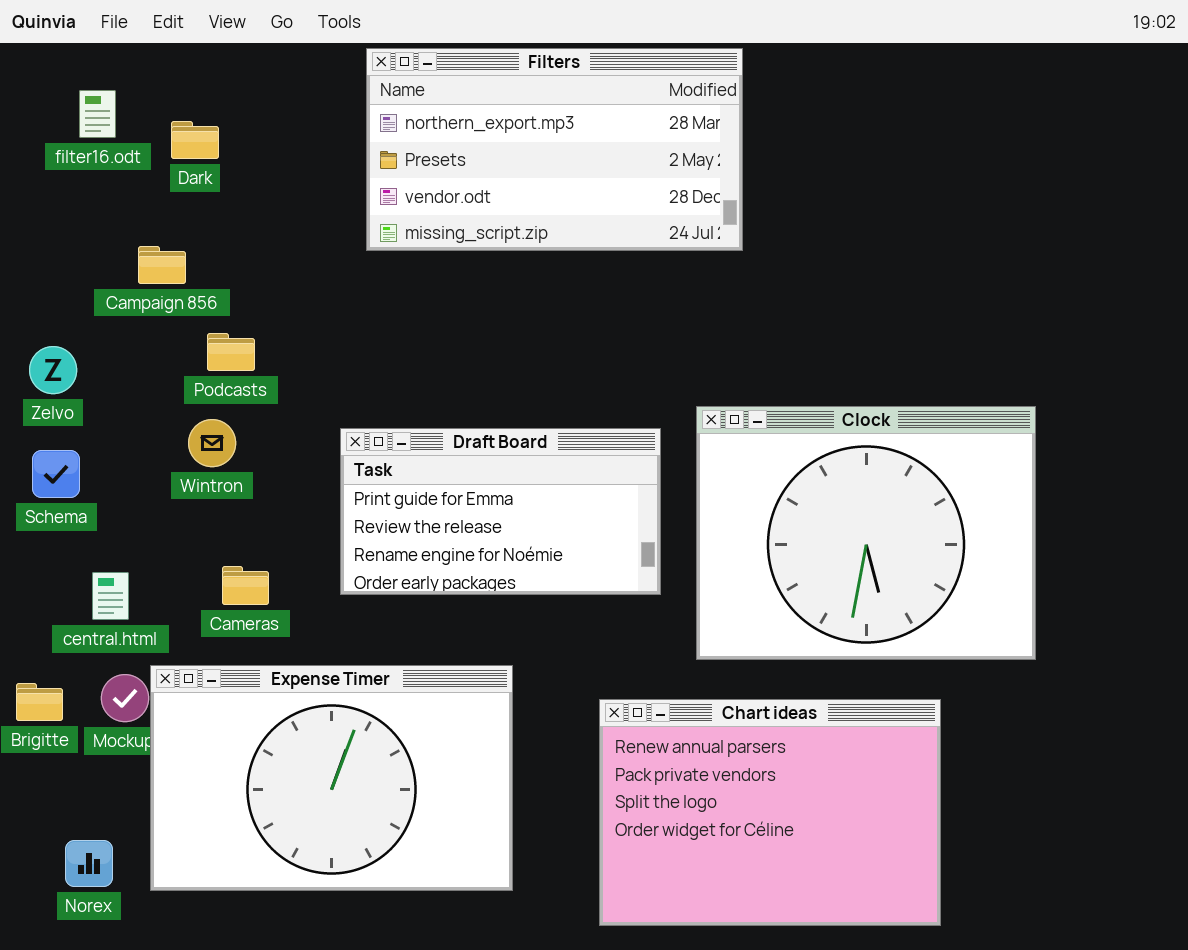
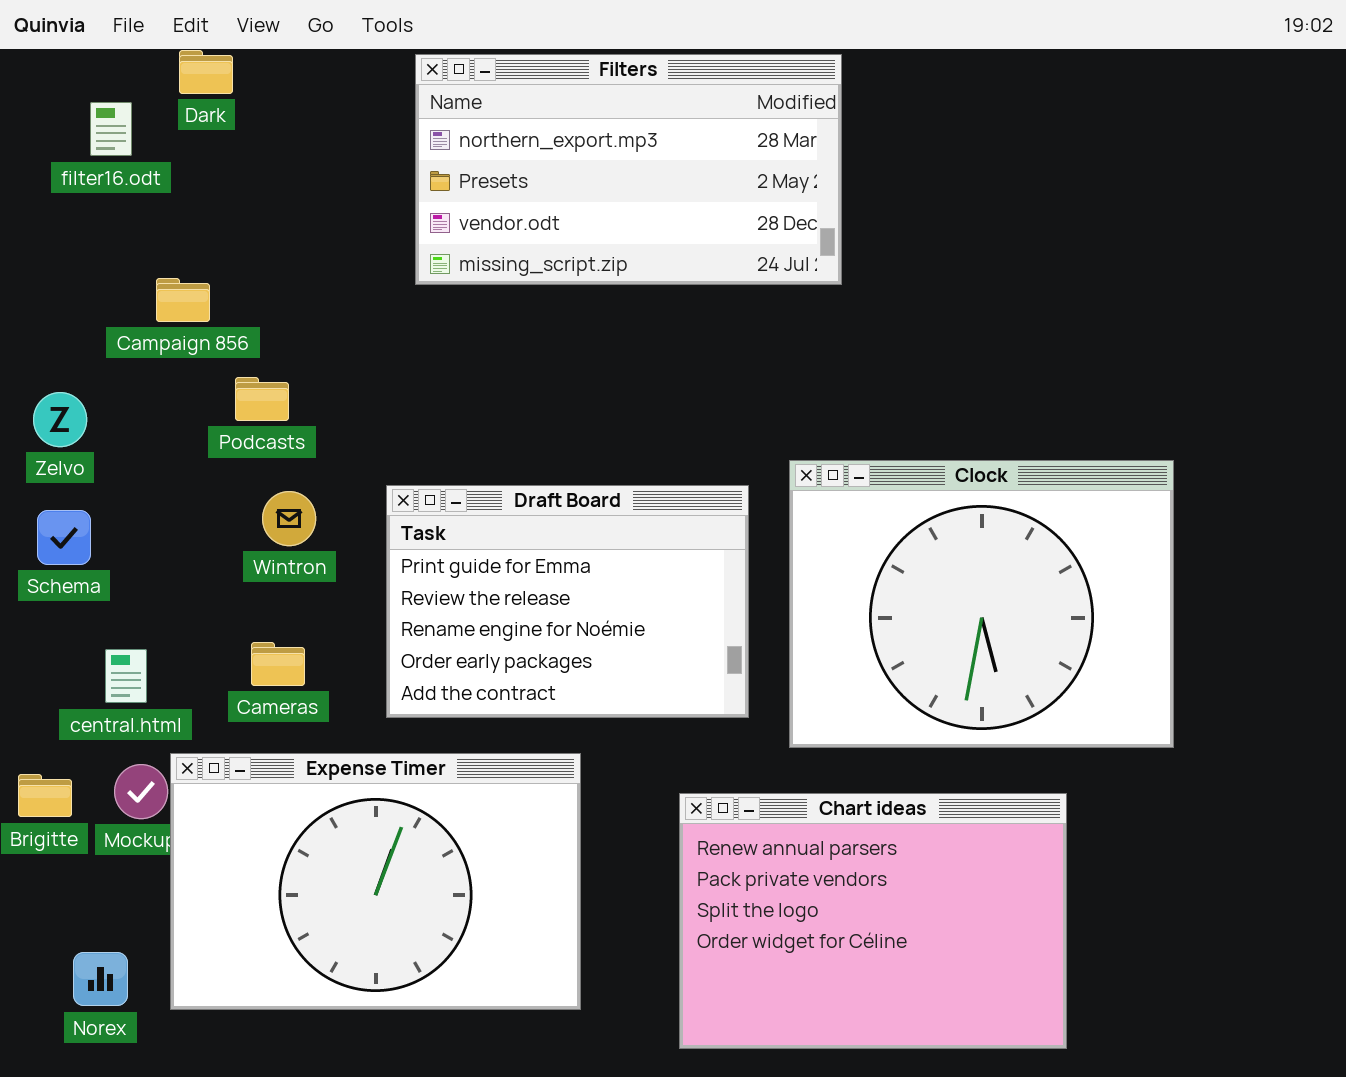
Dark: [171,121,219,159] -> [179,50,233,94], moved
Wintron: [188,419,236,467] -> [262,491,316,546], moved
Draft Board: [340,428,661,595] -> [386,485,749,718], resized

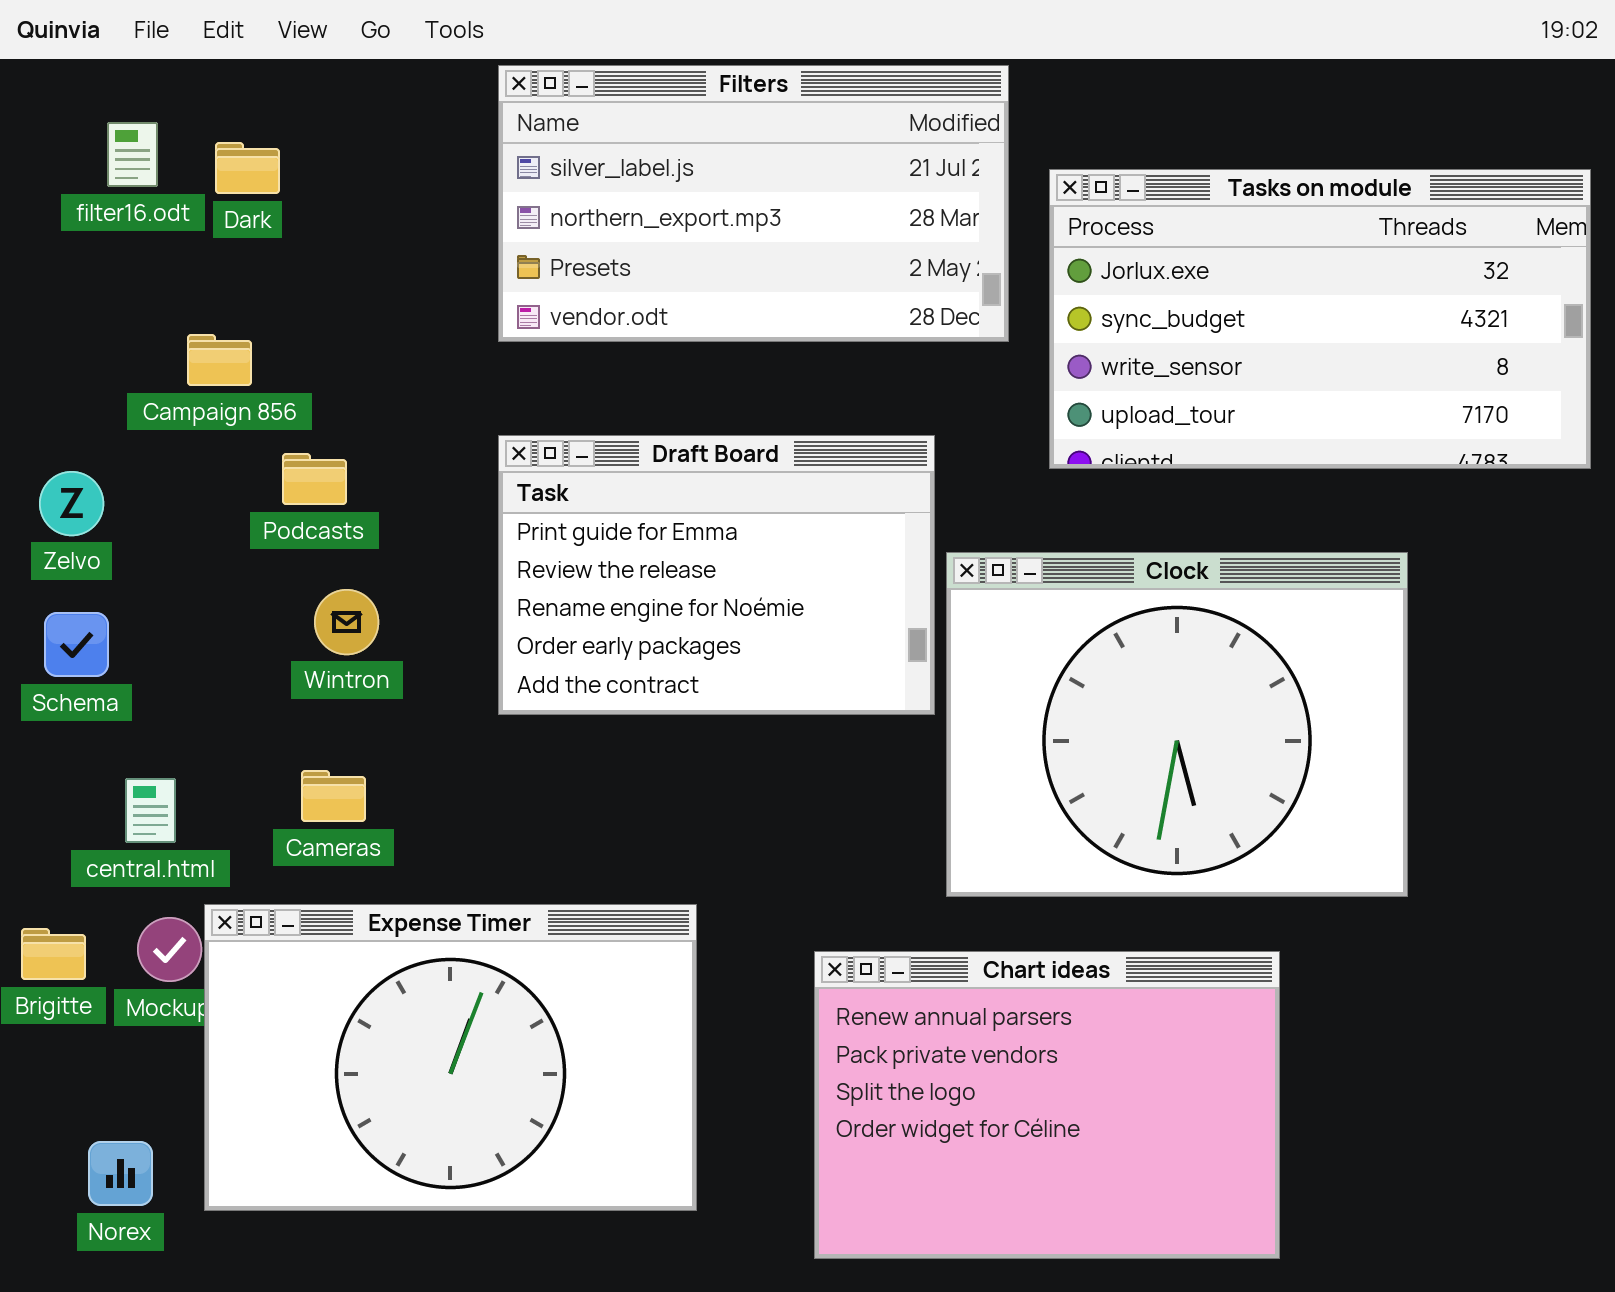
Dark: [179,50,233,94] -> [215,142,280,194], moved
Filters: [415,54,842,285] -> [498,65,1009,342], scrolled up 1 row
Tasks on module: none -> [1049,169,1591,469], opened
Draft Board: [386,485,749,718] -> [498,435,935,715], moved

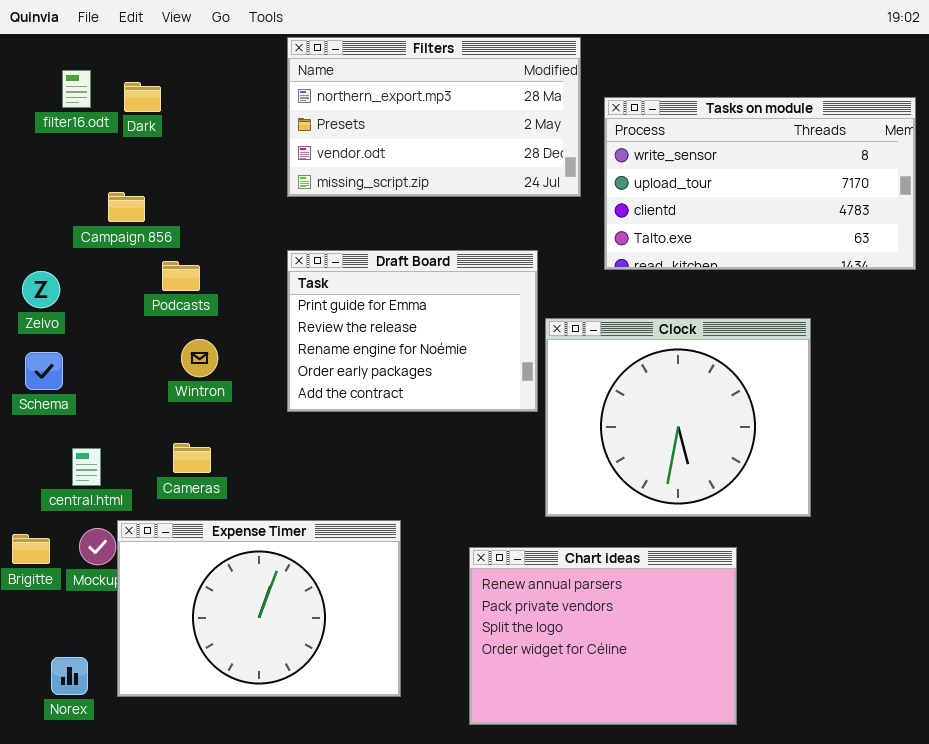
Filters: [498,65,1009,342] -> [287,37,581,197], scrolled down 1 row
Tasks on module: [1049,169,1591,469] -> [604,97,916,270], scrolled down 2 rows

